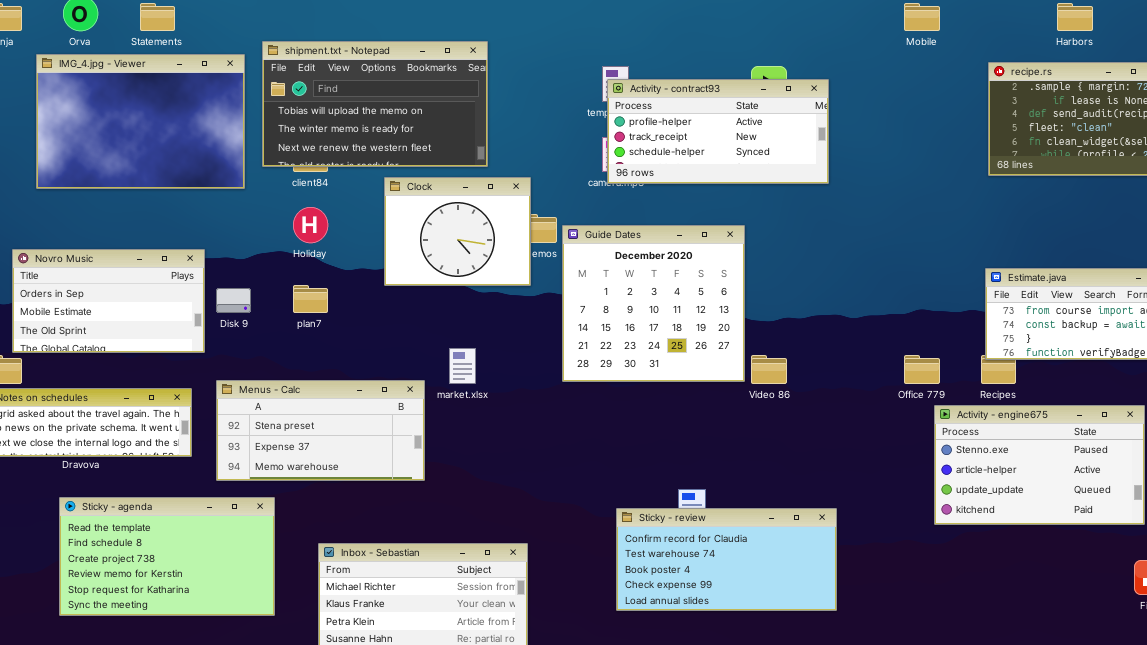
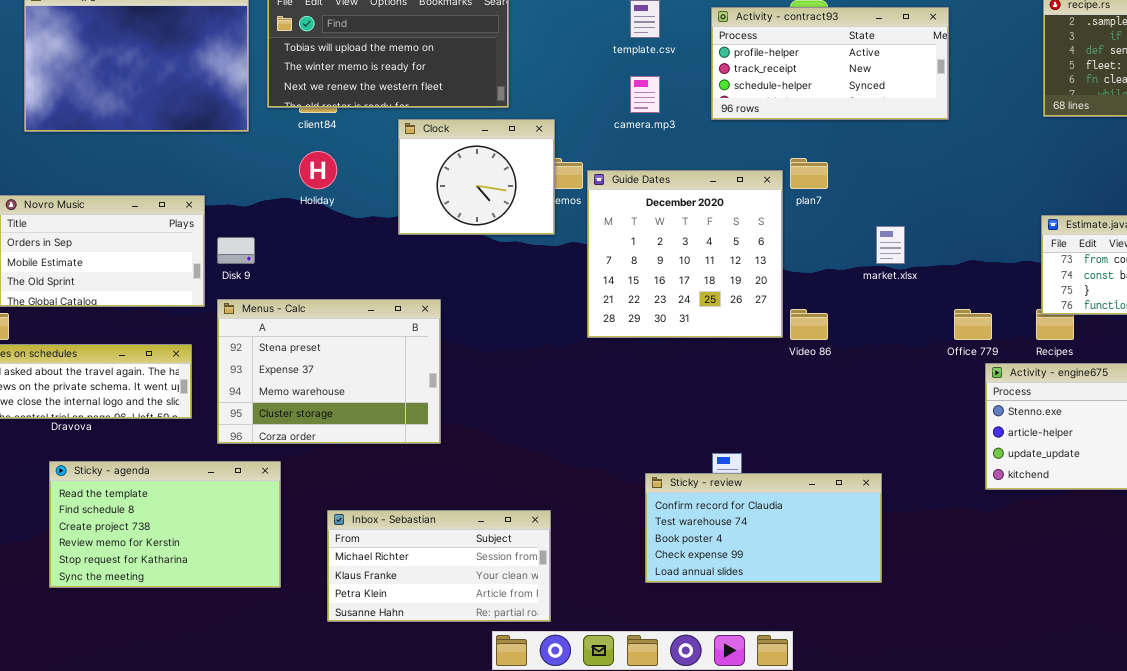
Activity - contract93: [607,79,829,184] -> [711,7,949,120], moved
plan7: [293,285,328,313] -> [790,158,828,189], moved
market.xlsx: [449,348,476,384] -> [876,226,905,264], moved
Menus - Calc: [216,380,425,481] -> [217,299,441,444], resized

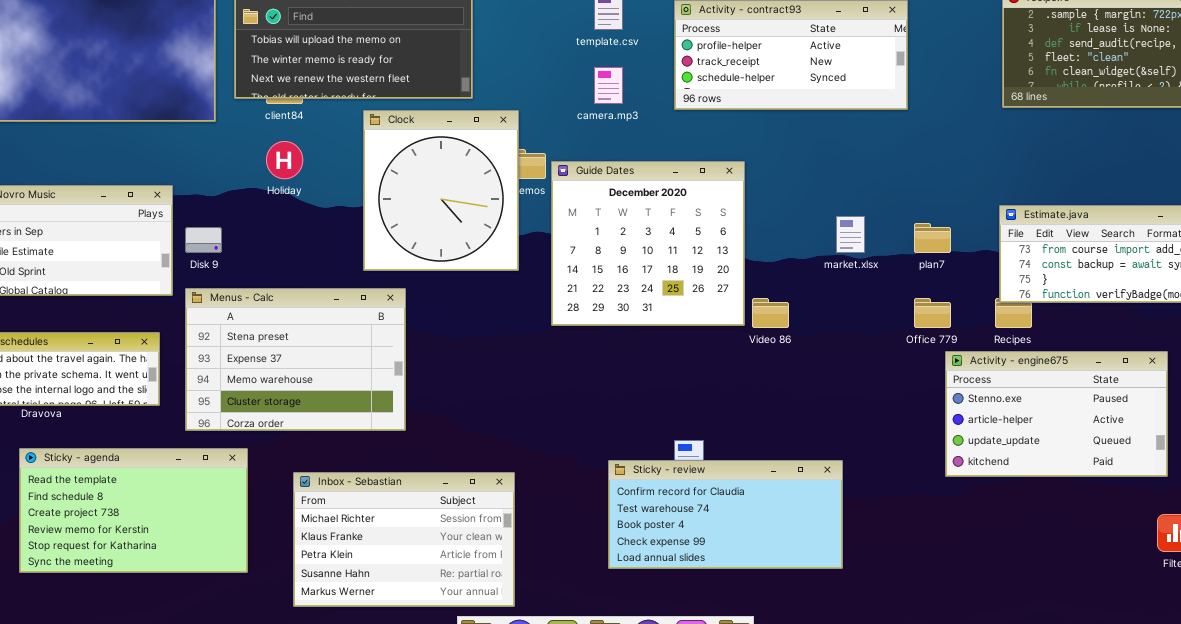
Clock: [398,119,555,235] -> [363,110,519,271], resized
plan7: [790,158,828,189] -> [914,223,951,253], moved
Inbox - Sebastian: [327,510,551,622] -> [293,472,515,607], resized

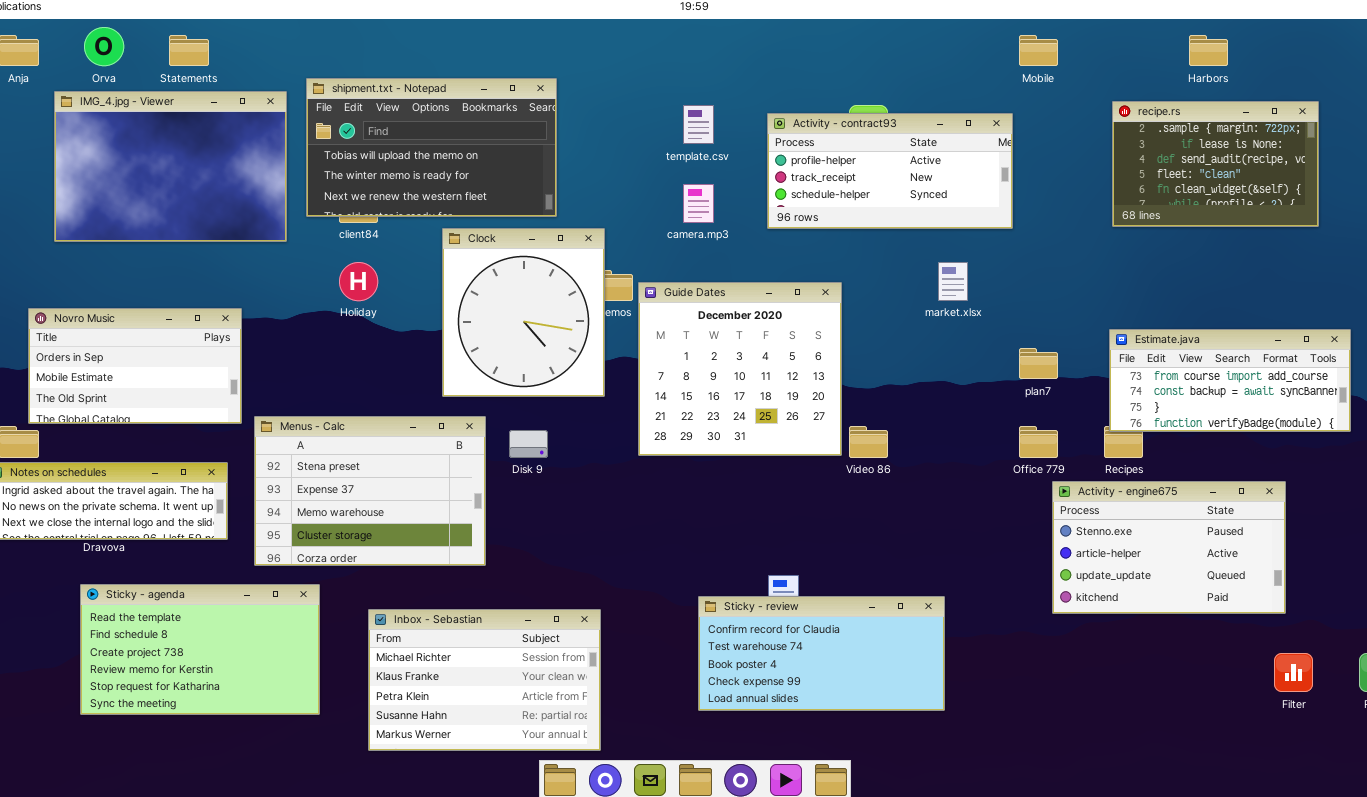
market.xlsx: [836,216,865,253] -> [938,262,968,301], moved
Disk 9: [185,227,222,253] -> [509,430,548,458], moved

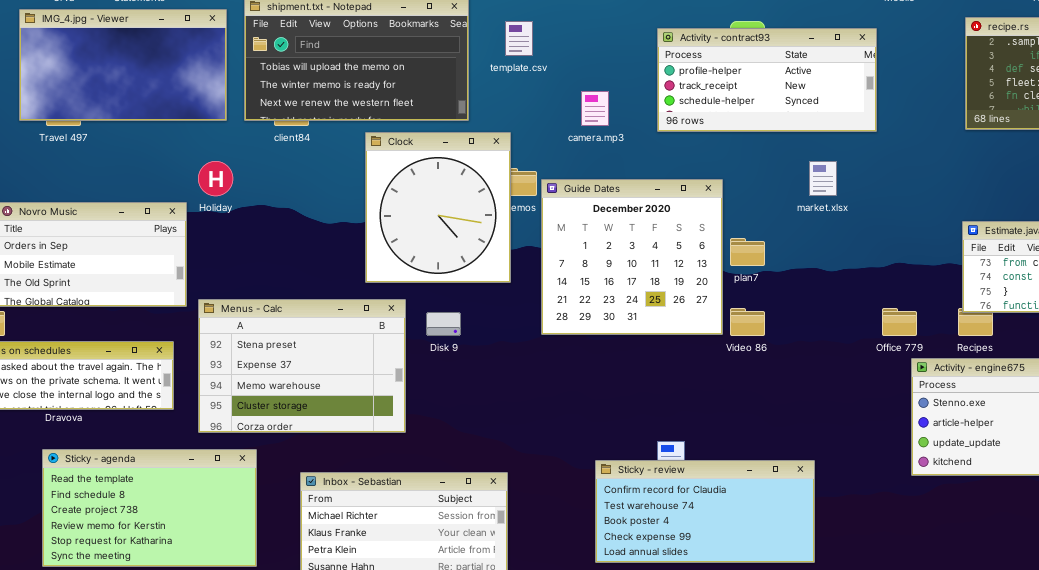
IMG_4.jpg - Viewer: [54,91,287,242] -> [19,9,227,121], resized
template.csv: [683,105,714,144] -> [505,21,533,56], moved
Holiday: [339,262,378,301] -> [198,161,233,196], moved
plan7: [1019,348,1058,379] -> [730,238,765,266], moved

